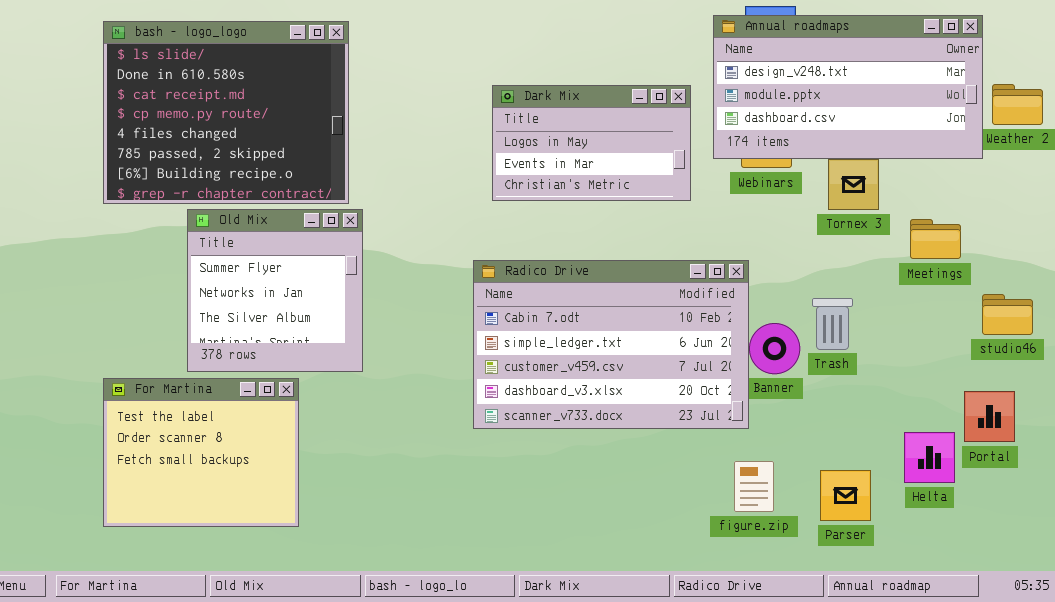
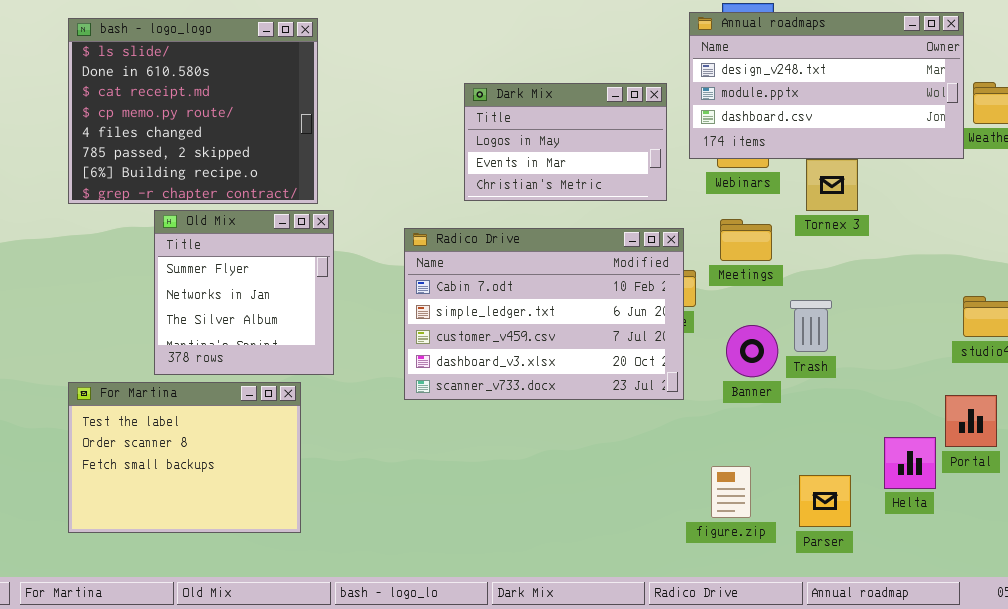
Meetings: [910,219,961,259] -> [720,219,772,261], moved
Radico Drive: [473,260,749,429] -> [404,228,684,400], moved
For Martina: [103,378,299,527] -> [68,382,301,533], resized

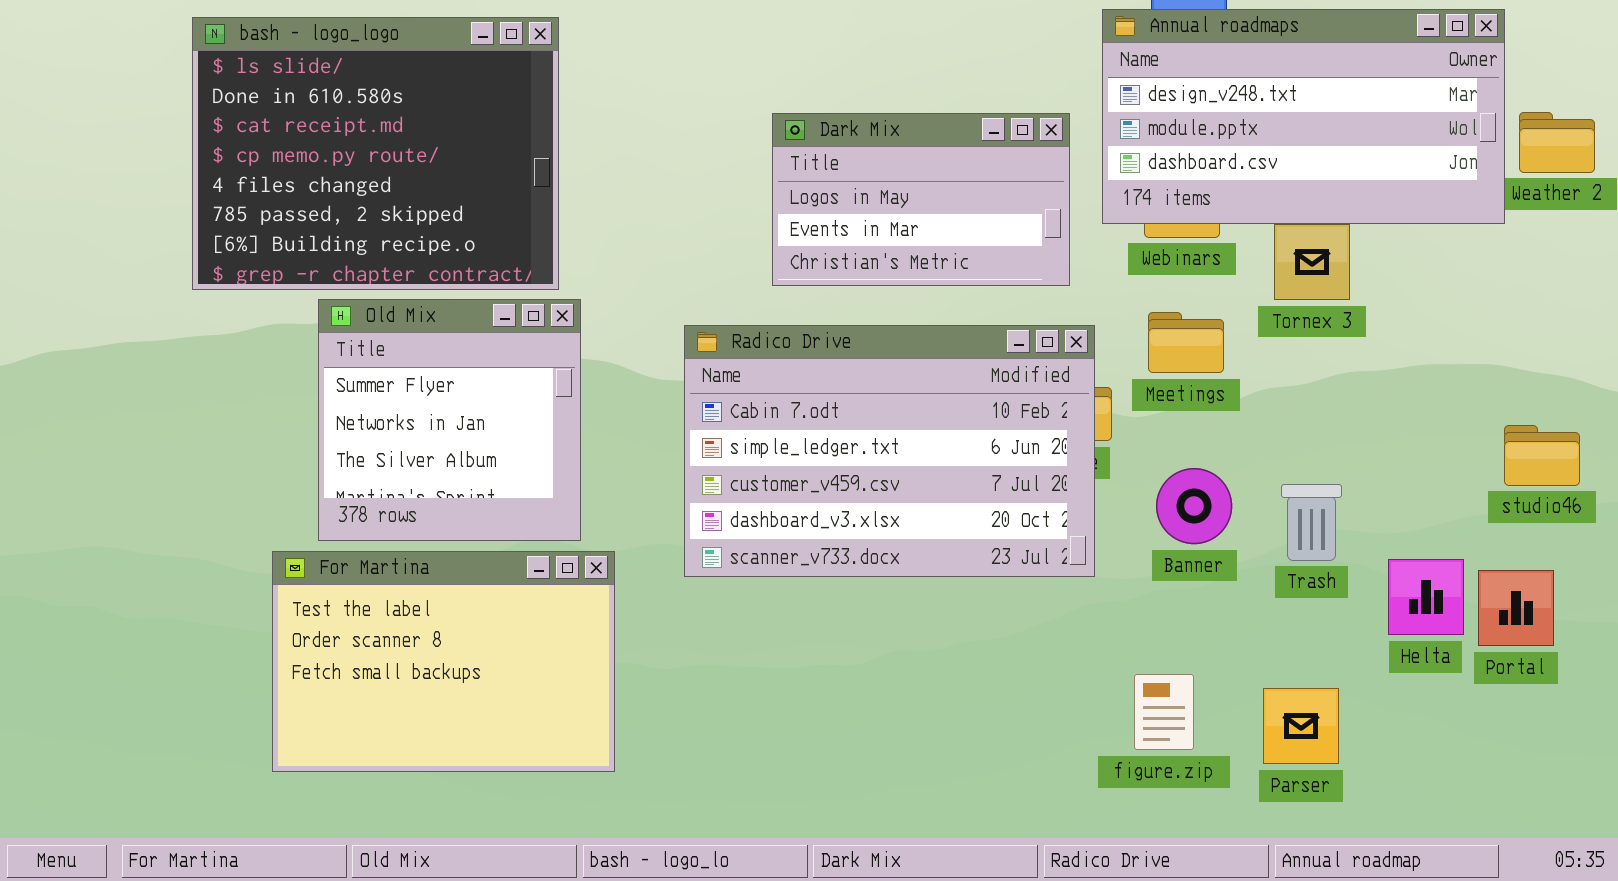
Trash: [790,300,832,352] -> [1281,484,1342,561], moved
For Martina: [68,382,301,533] -> [272,551,615,772], moved
Helta: [884,437,936,489] -> [1388,559,1464,635], moved

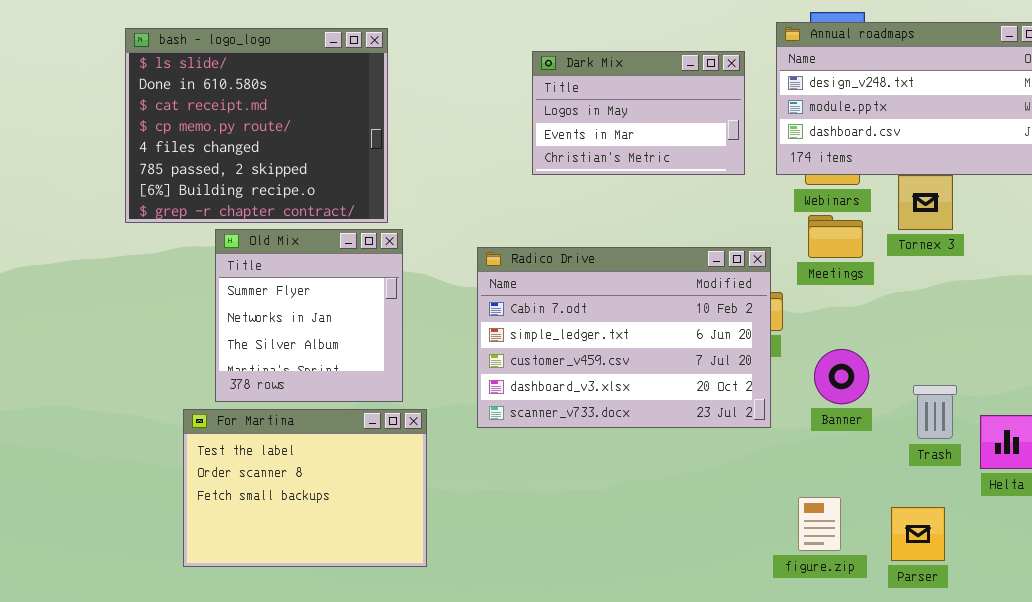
Dark Mix: [772,113,1070,286] -> [532,51,745,175], moved
Meetings: [1148,312,1224,373] -> [808,215,863,258], moved
Trash: [1281,484,1342,561] -> [913,385,957,439], moved

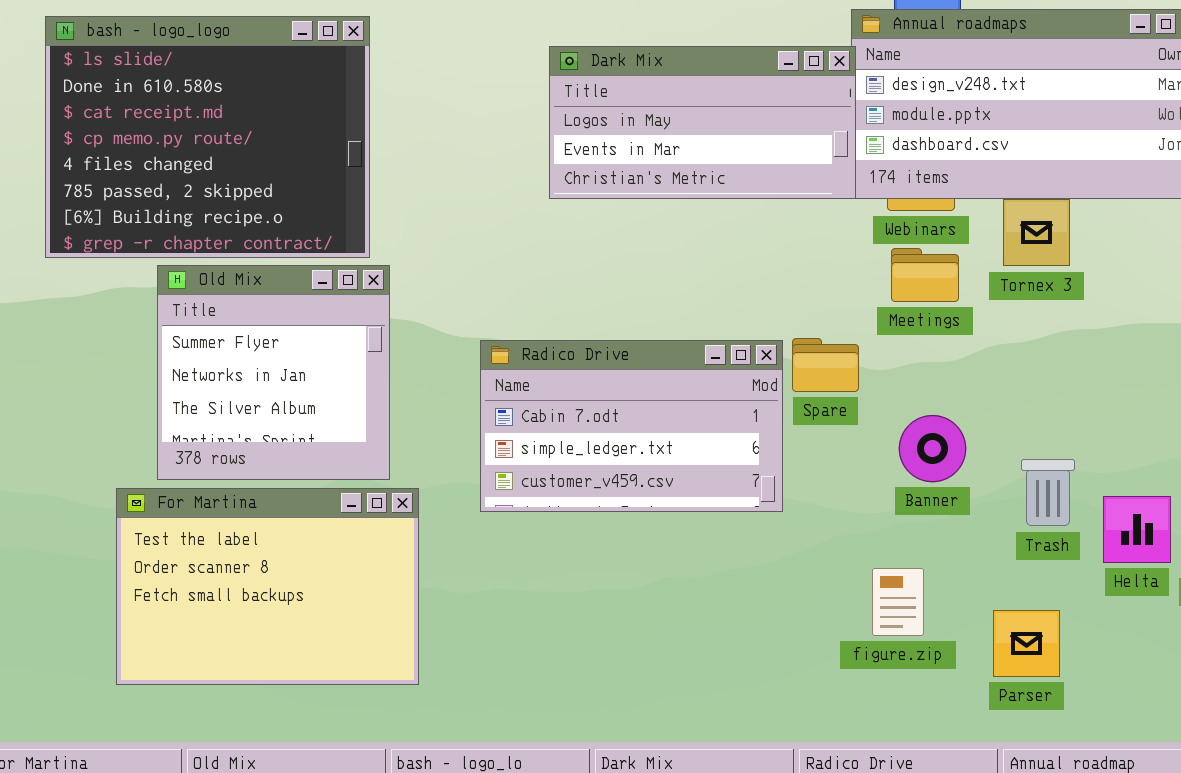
Dark Mix: [532,51,745,175] -> [549,46,856,199], resized
Radico Drive: [477,247,771,428] -> [480,340,783,512], resized
figure.zip: [798,497,841,551] -> [872,568,924,636], moved

